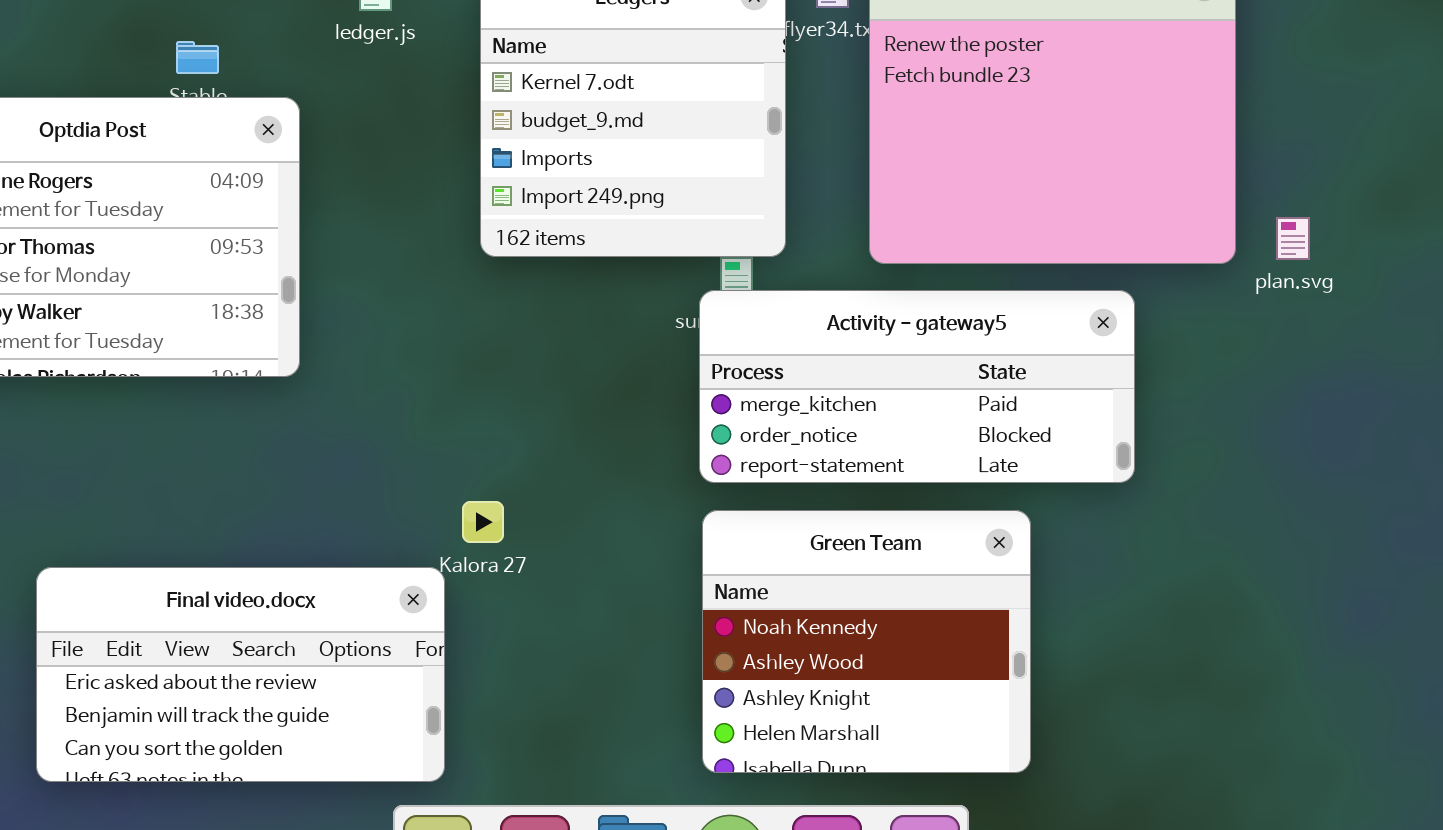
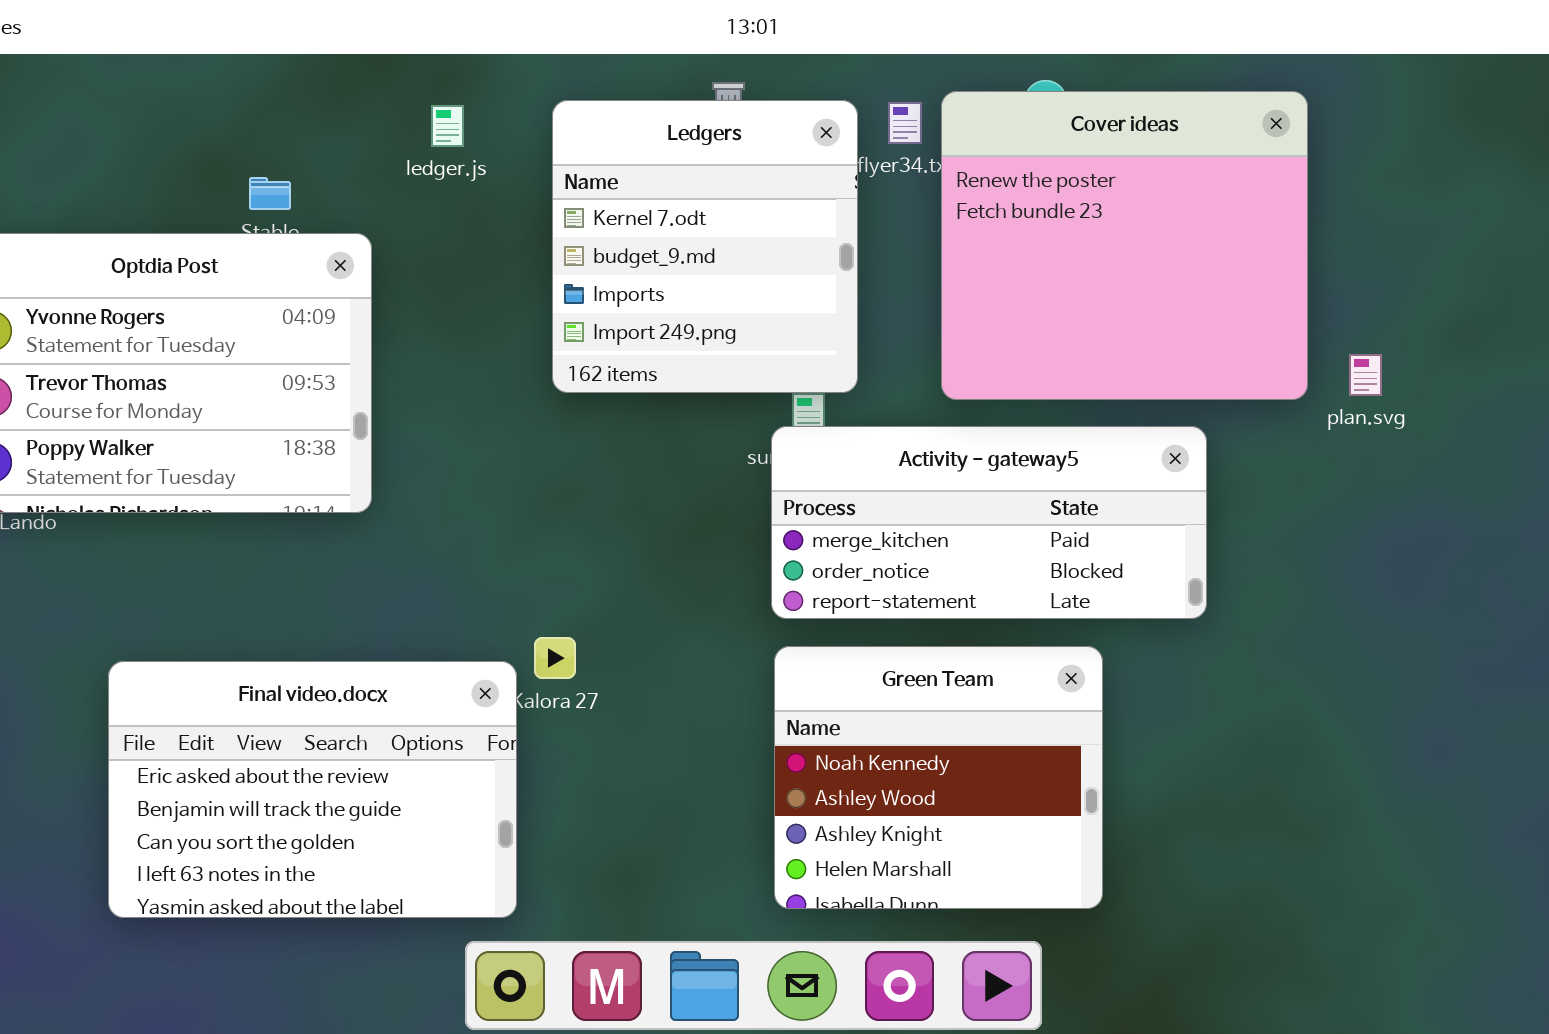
Final video.docx: [36,567,445,782] -> [108,661,517,918], resized

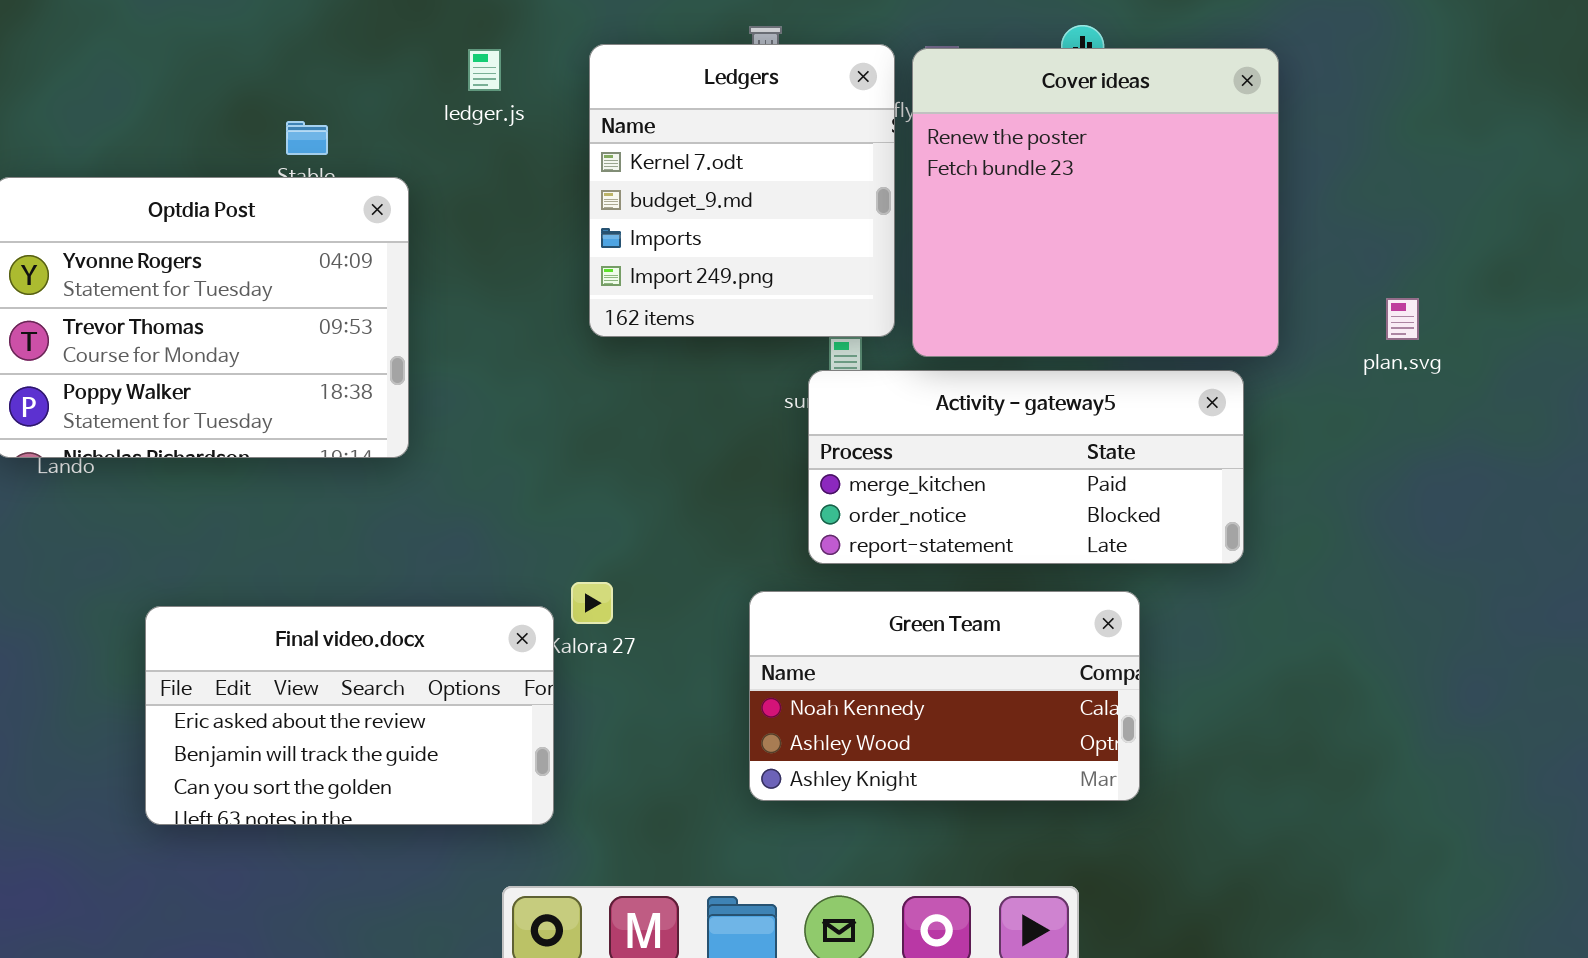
Cover ideas: [941,91,1308,400] -> [912,48,1279,357], moved
Green Team: [774,646,1103,909] -> [749,591,1140,801], resized
Final video.docx: [108,661,517,918] -> [145,606,554,825], resized

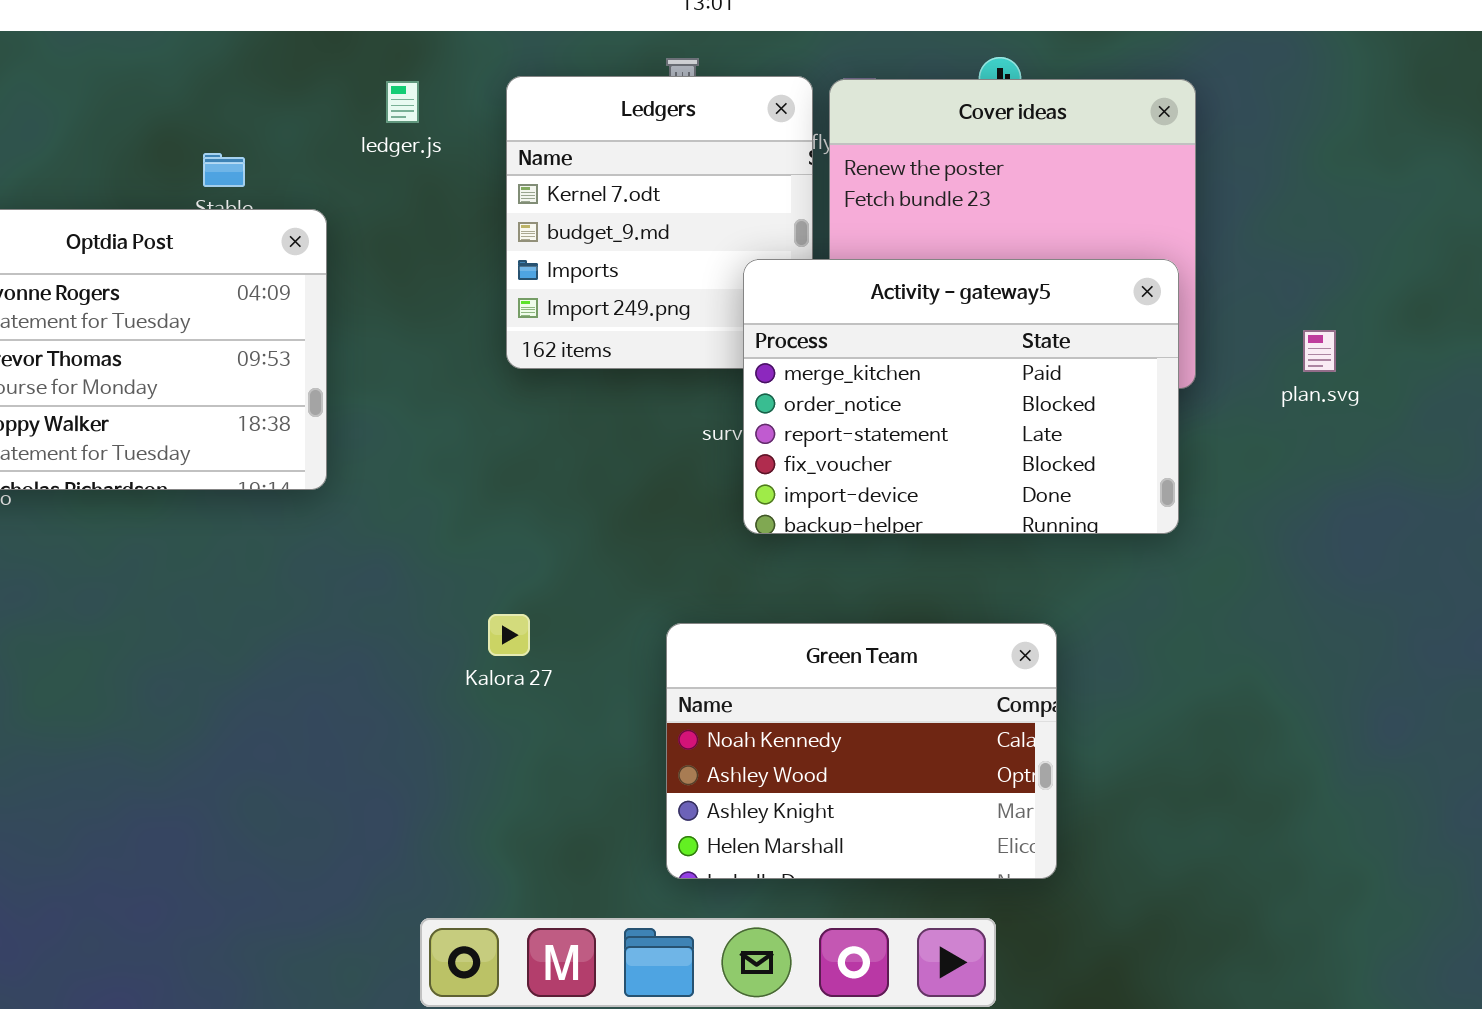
Activity - gateway5: [808,370,1244,564] -> [743,259,1179,534], moved, resized
Green Team: [749,591,1140,801] -> [666,623,1057,879], resized
Final video.docx: [145,606,554,825] -> none, closed

